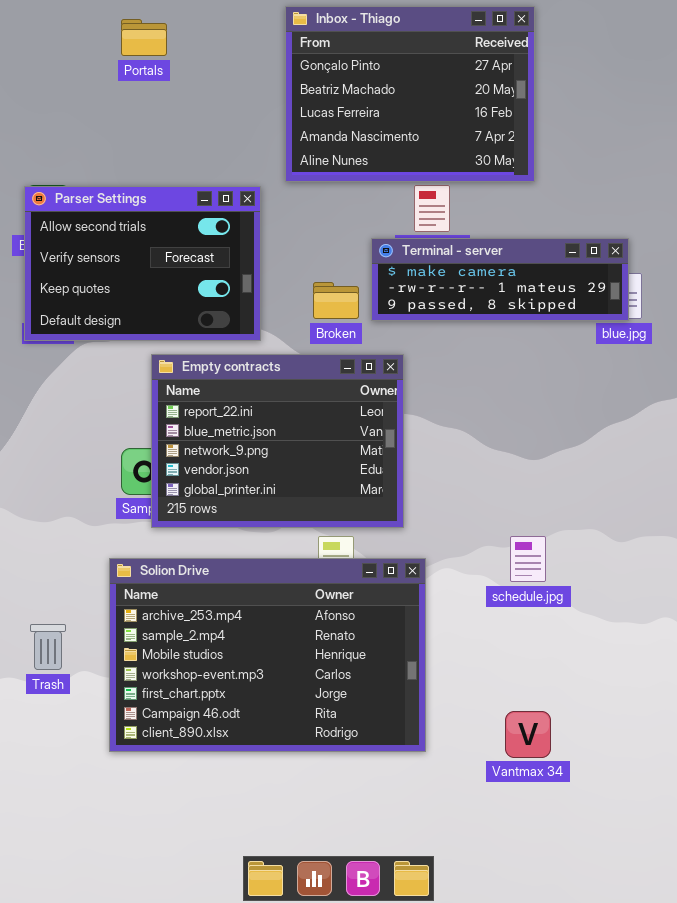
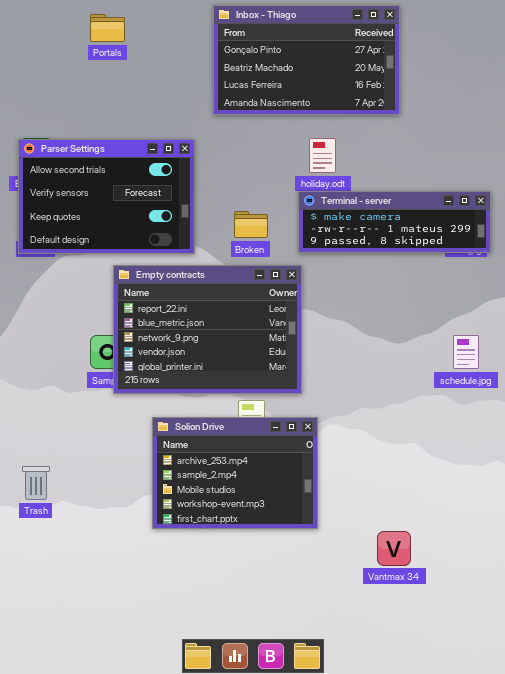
Inbox - Thiago: [285,6,535,182] -> [213,5,400,115], resized
Terminal - server: [371,238,629,321] -> [298,191,491,253], moved
schedule.jpg: [510,536,546,582] -> [453,335,479,369], moved
Solion Drive: [109,558,426,752] -> [152,417,318,529], resized

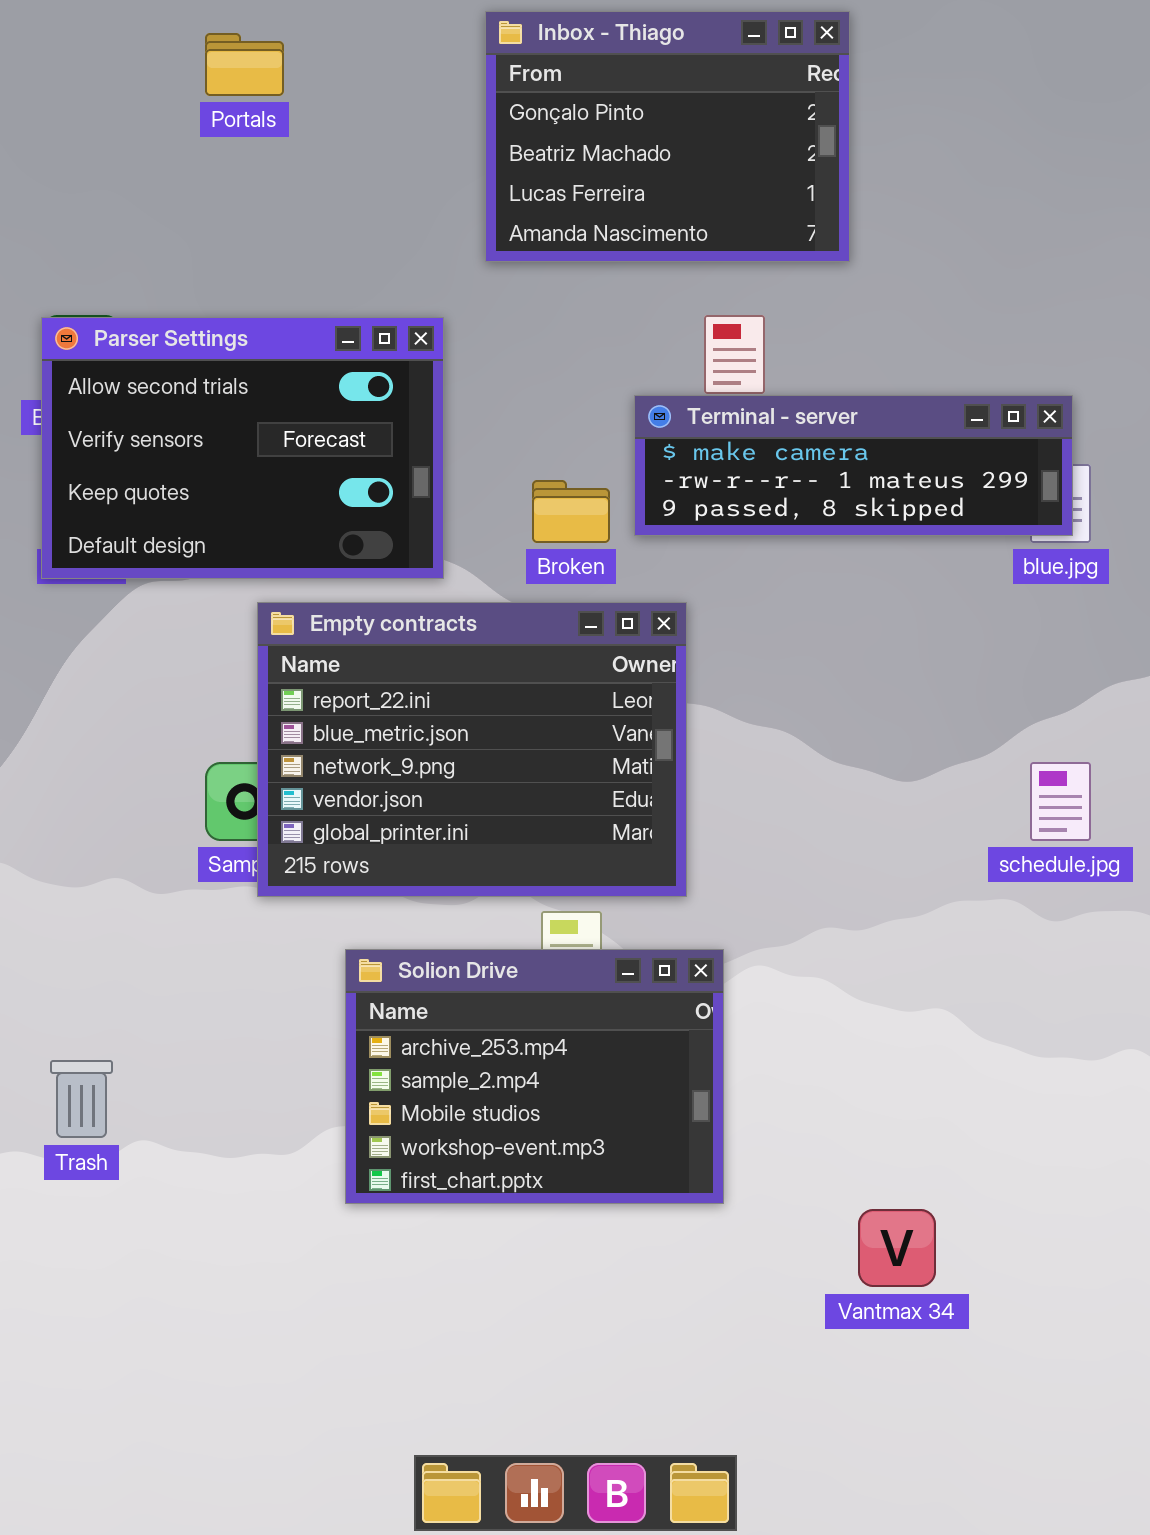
Inbox - Thiago: [213,5,400,115] -> [485,11,850,262], resized
Terminal - server: [298,191,491,253] -> [634,395,1073,536], moved

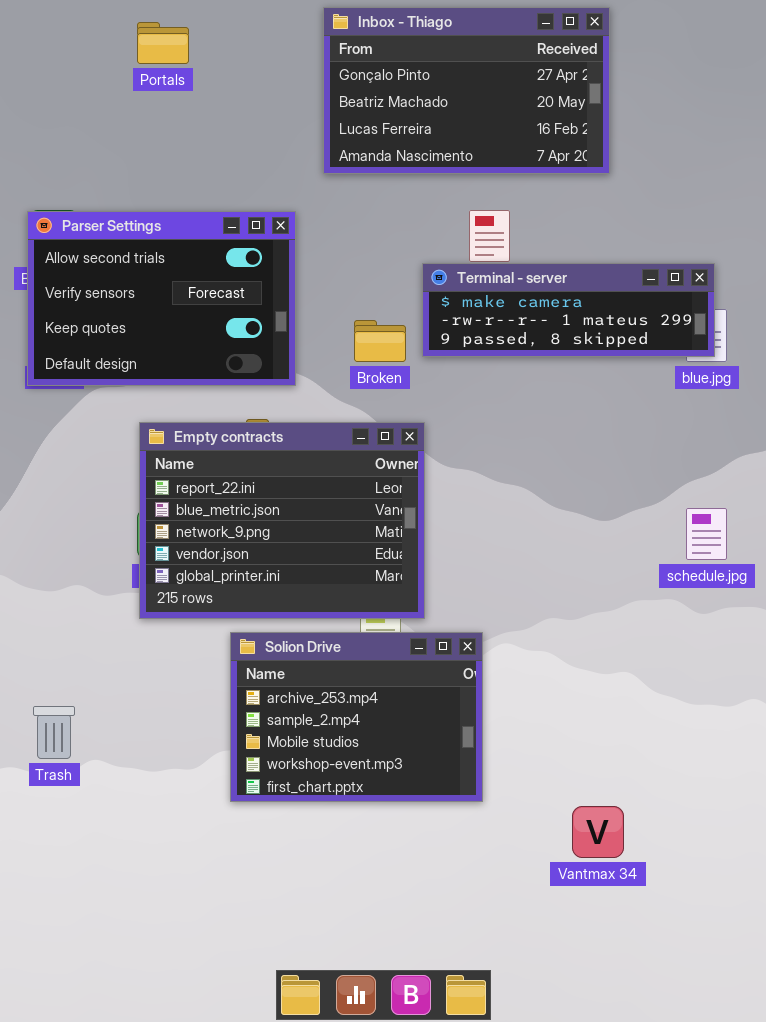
Inbox - Thiago: [485,11,850,262] -> [323,7,610,174], resized
Empty contracts: [257,602,687,897] -> [139,422,425,619], moved

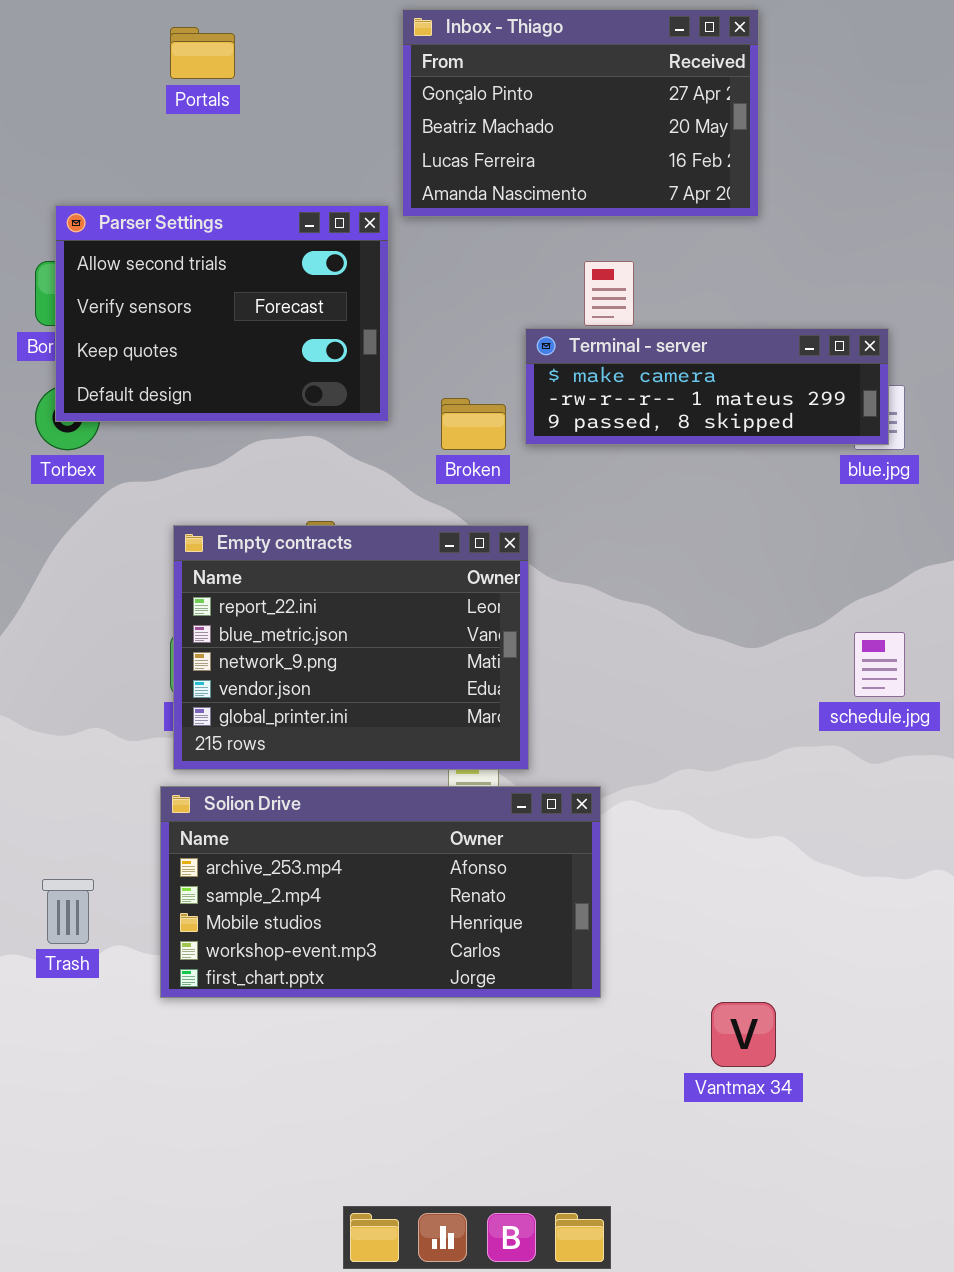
Parser Settings: [27,211,296,386] -> [55,205,389,422], moved
Solion Drive: [230,632,483,802] -> [160,786,601,998], resized

